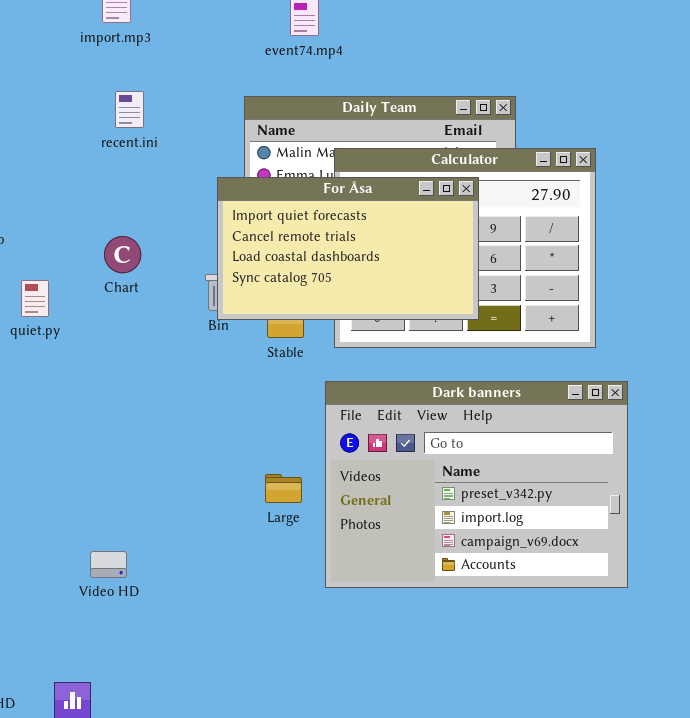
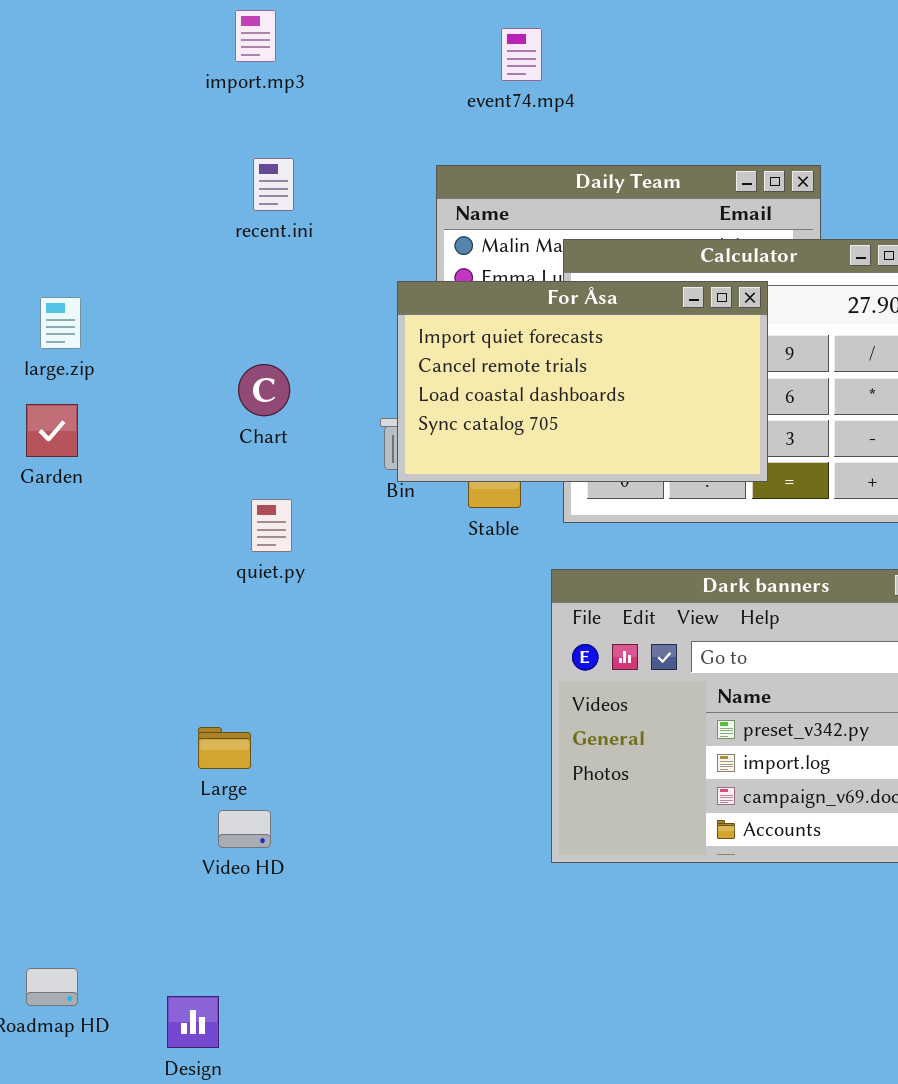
quiet.py: [21,280,49,317] -> [251,499,292,552], moved
Large: [265,474,302,503] -> [198,727,251,769], moved

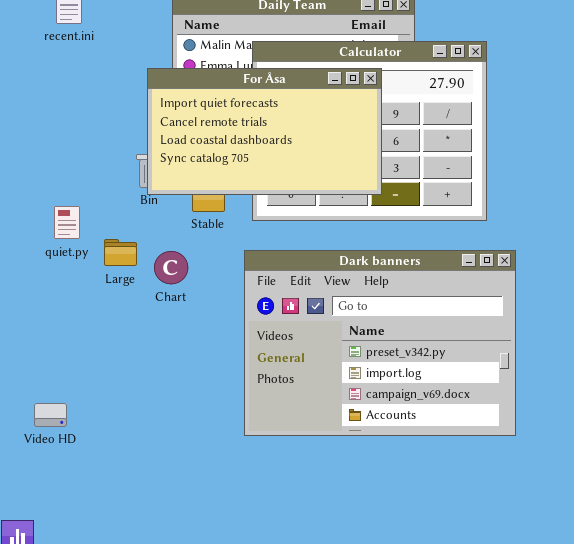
Chart: [238,364,290,416] -> [154,251,188,284], moved
Large: [198,727,251,769] -> [104,239,137,266], moved

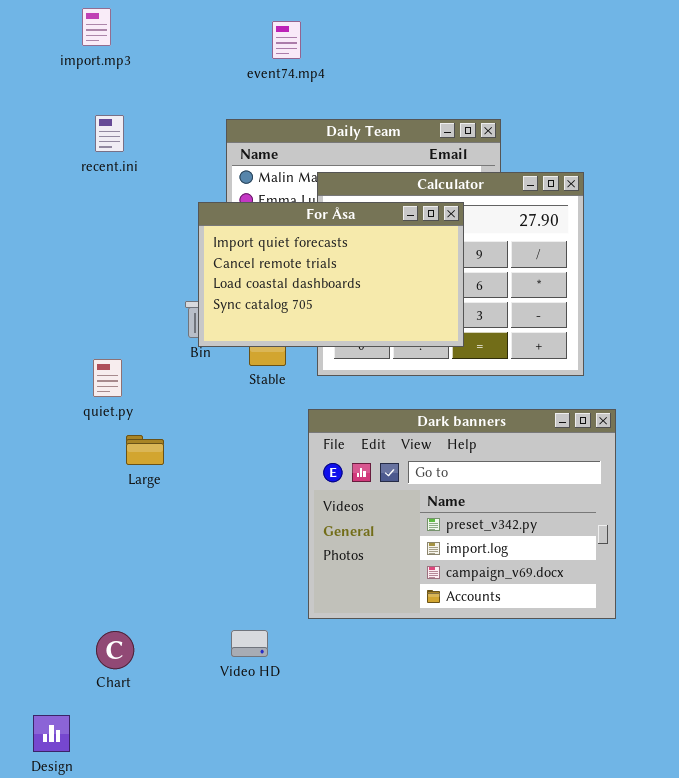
Large: [104,239,137,266] -> [126,435,164,465], moved
Chart: [154,251,188,284] -> [96,631,134,669], moved
Video HD: [34,403,67,427] -> [231,630,268,657], moved

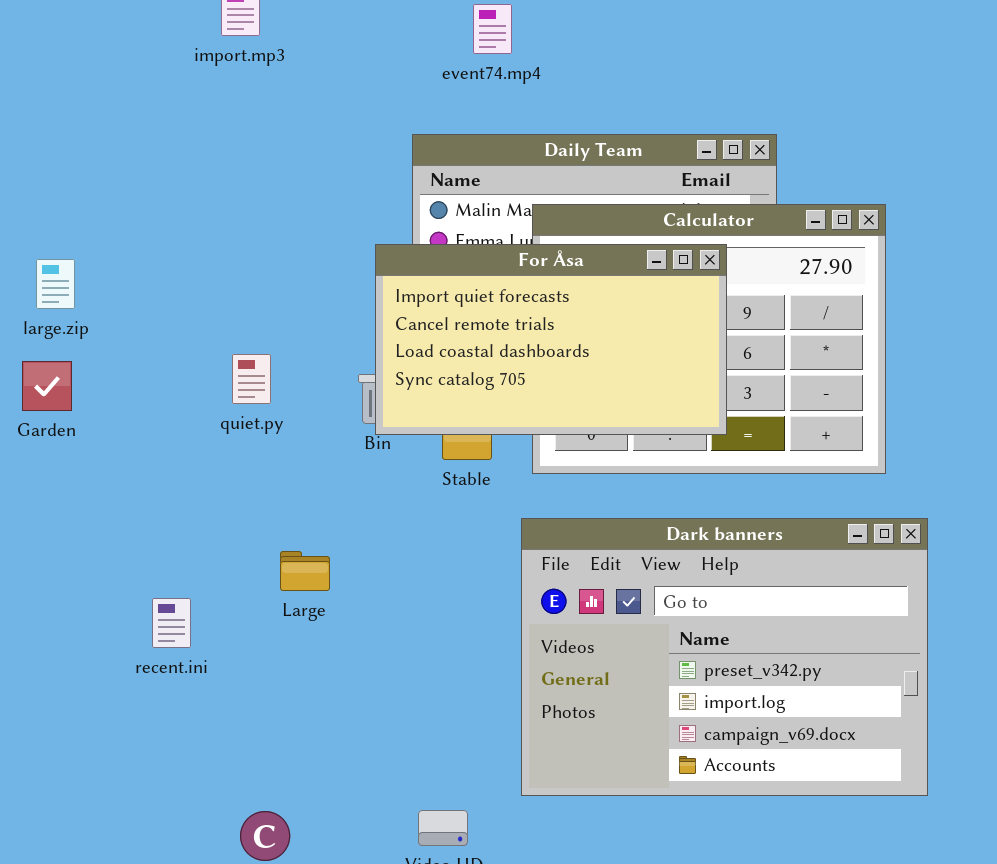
recent.ini: [95,115,124,152] -> [152,598,191,648], moved
quiet.py: [93,359,122,397] -> [232,354,271,404], moved

